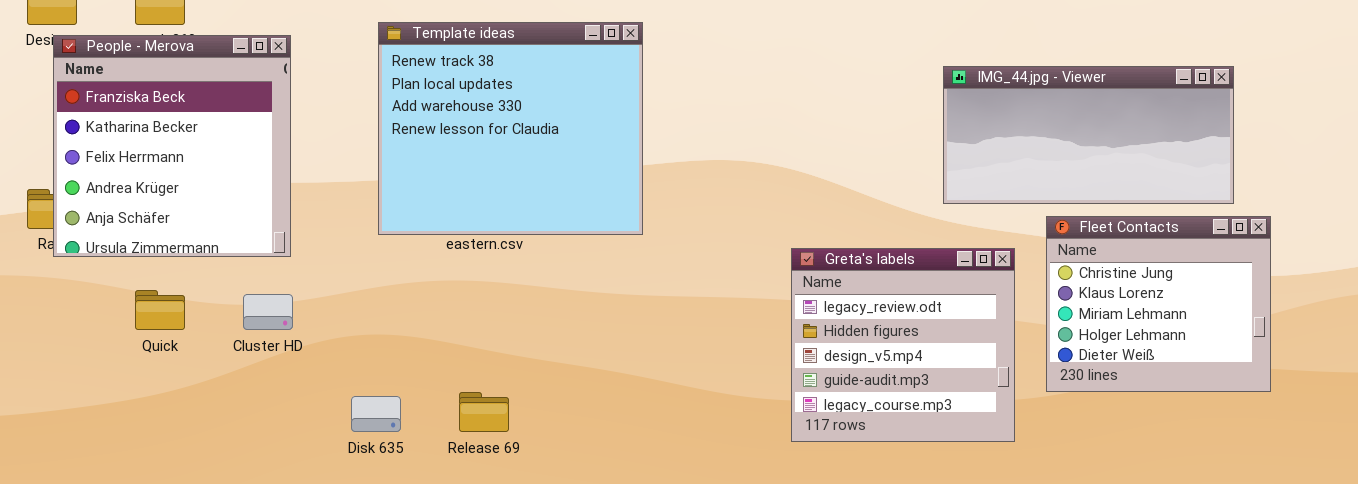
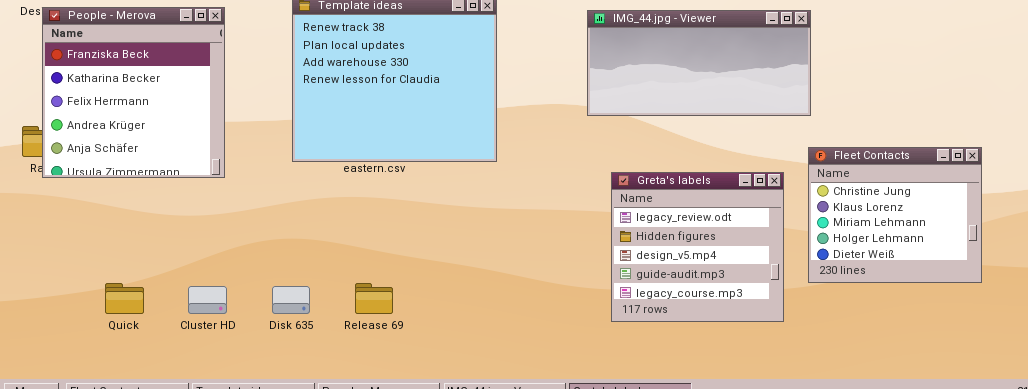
IMG_44.jpg - Viewer: [943,66,1234,204] -> [587,10,811,116], moved
Quick: [135,290,185,330] -> [105,283,144,314], moved
Cluster HD: [243,294,293,330] -> [188,286,227,314], moved

